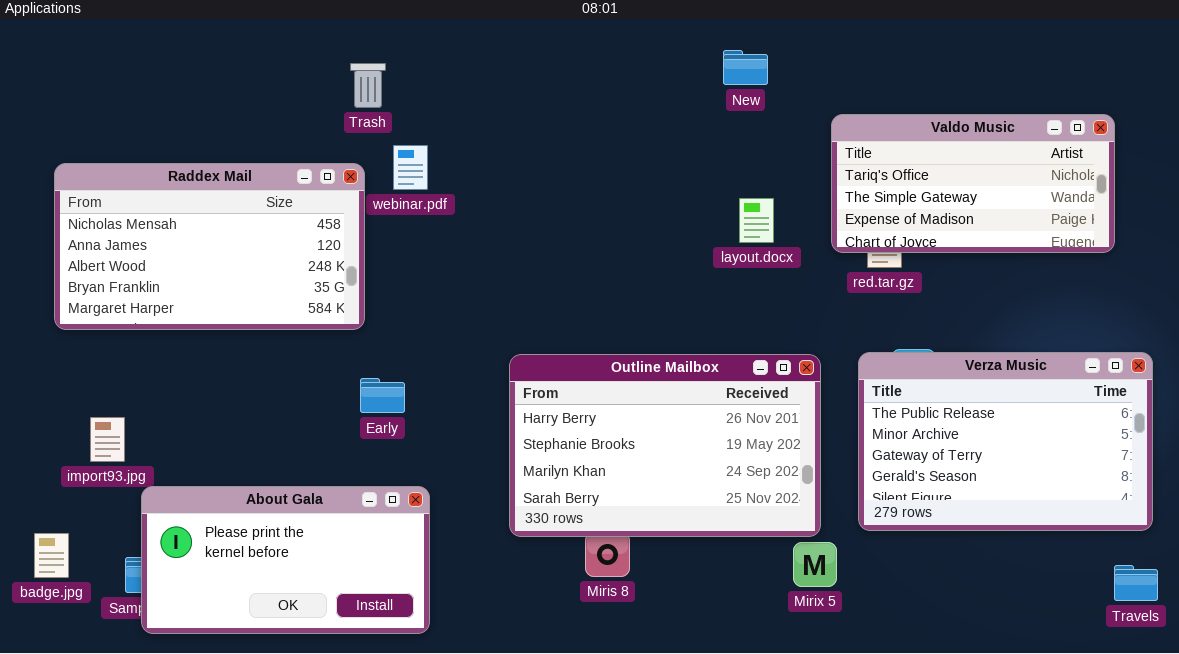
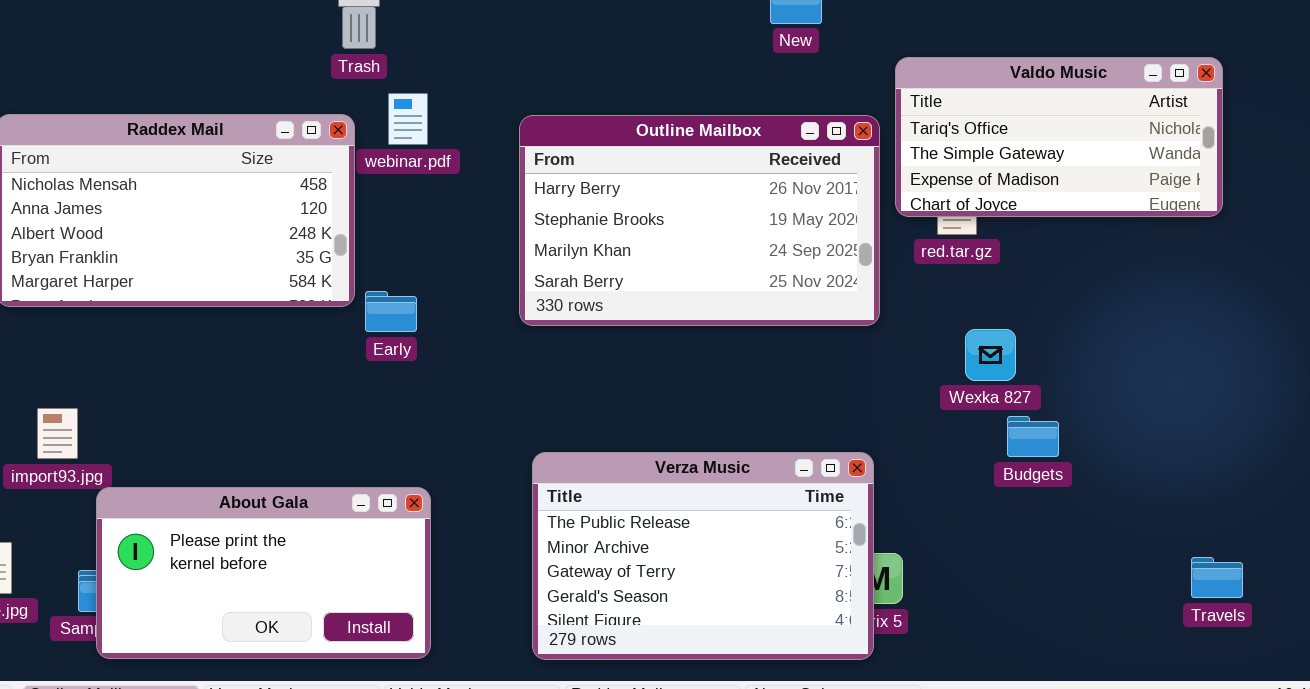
Verza Music: [858,352,1153,531] -> [532,452,874,660], moved
Outline Mailbox: [509,354,821,537] -> [519,115,880,326], moved
Early: [360,378,405,413] -> [365,291,417,332], moved
Travels: [1114,565,1158,601] -> [1191,557,1243,598], moved

